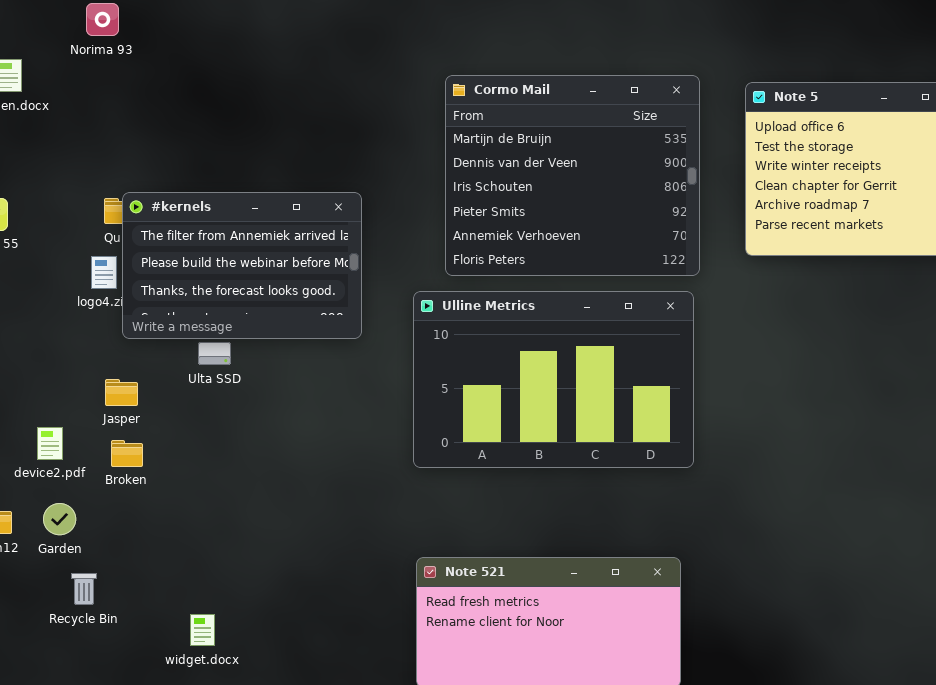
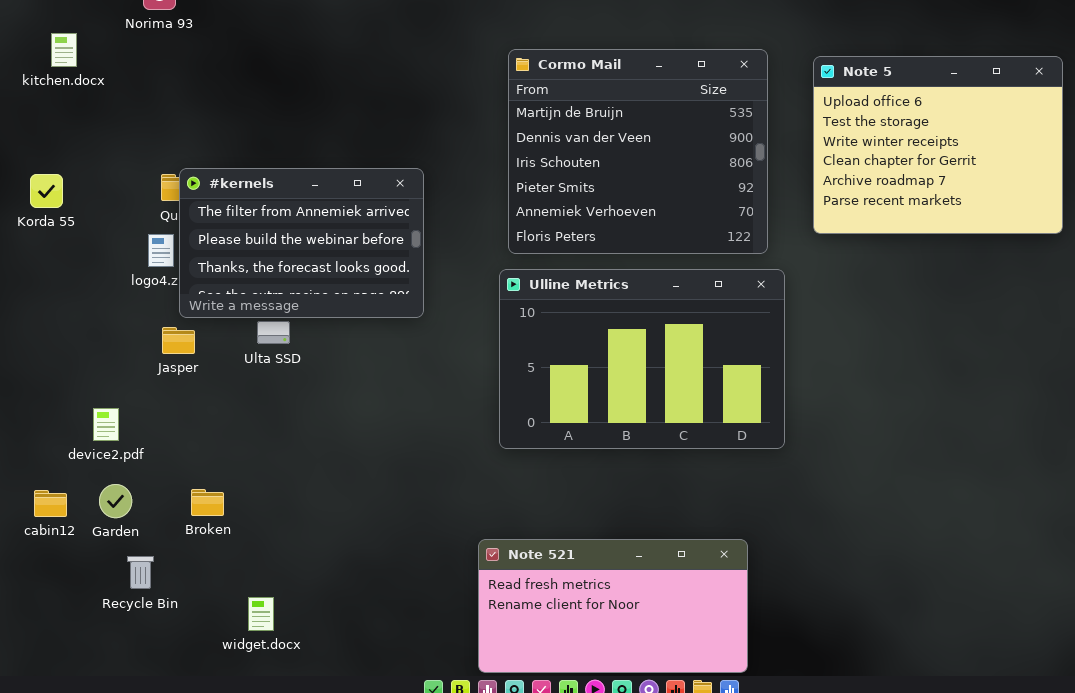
Ulline Metrics: [413,291,694,468] -> [499,269,785,449], moved
Jasper: [105,379,138,406] -> [162,327,195,354], moved
Broken: [111,440,143,467] -> [191,489,224,516], moved

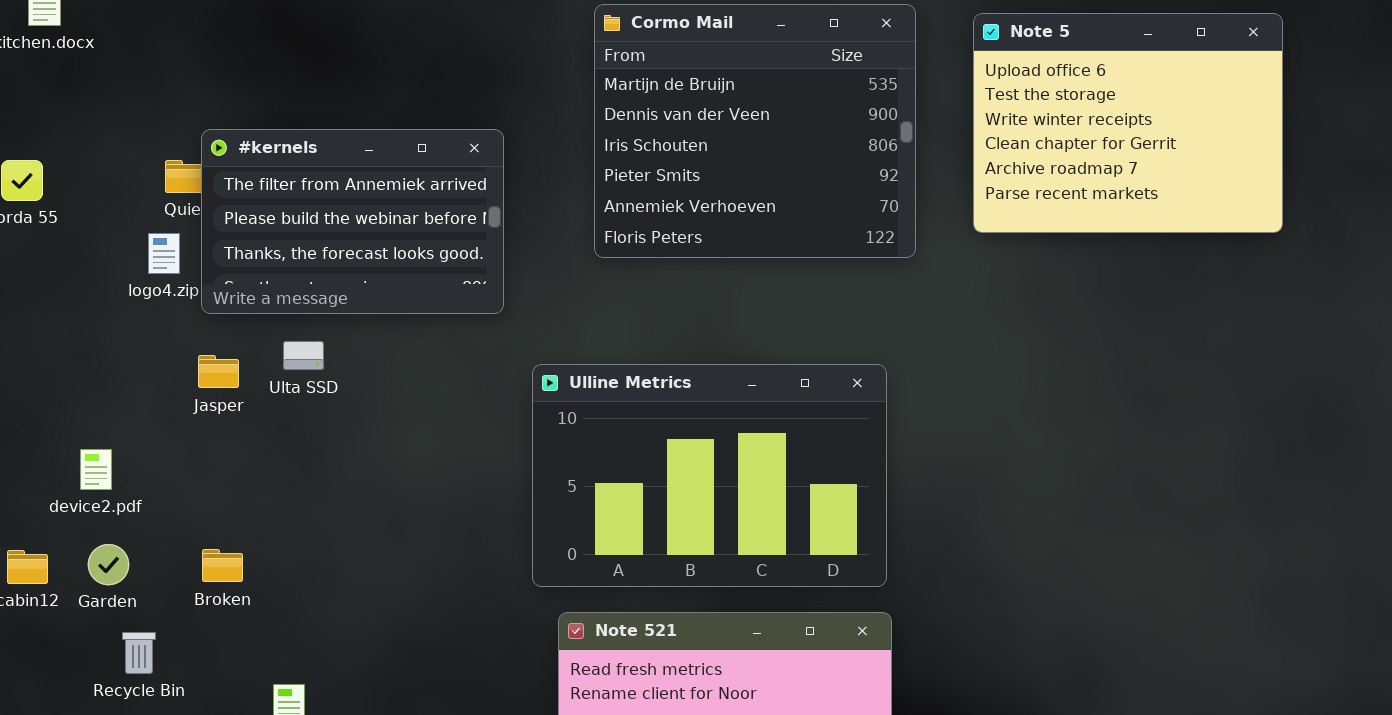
#kernels: [179,168,424,318] -> [201,129,504,314], moved
Ulline Metrics: [499,269,785,449] -> [532,364,887,587], moved
Jasper: [162,327,195,354] -> [198,355,239,388], moved

